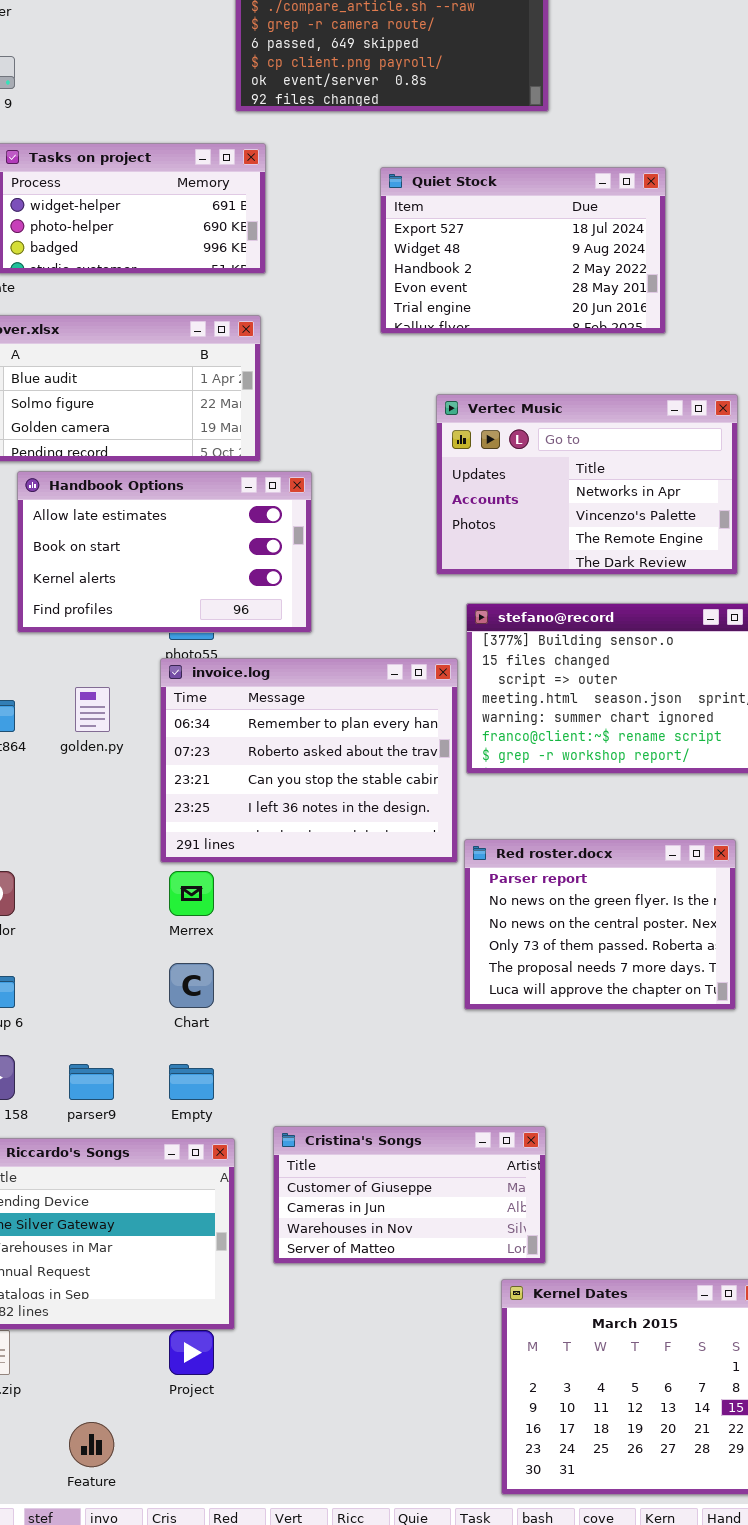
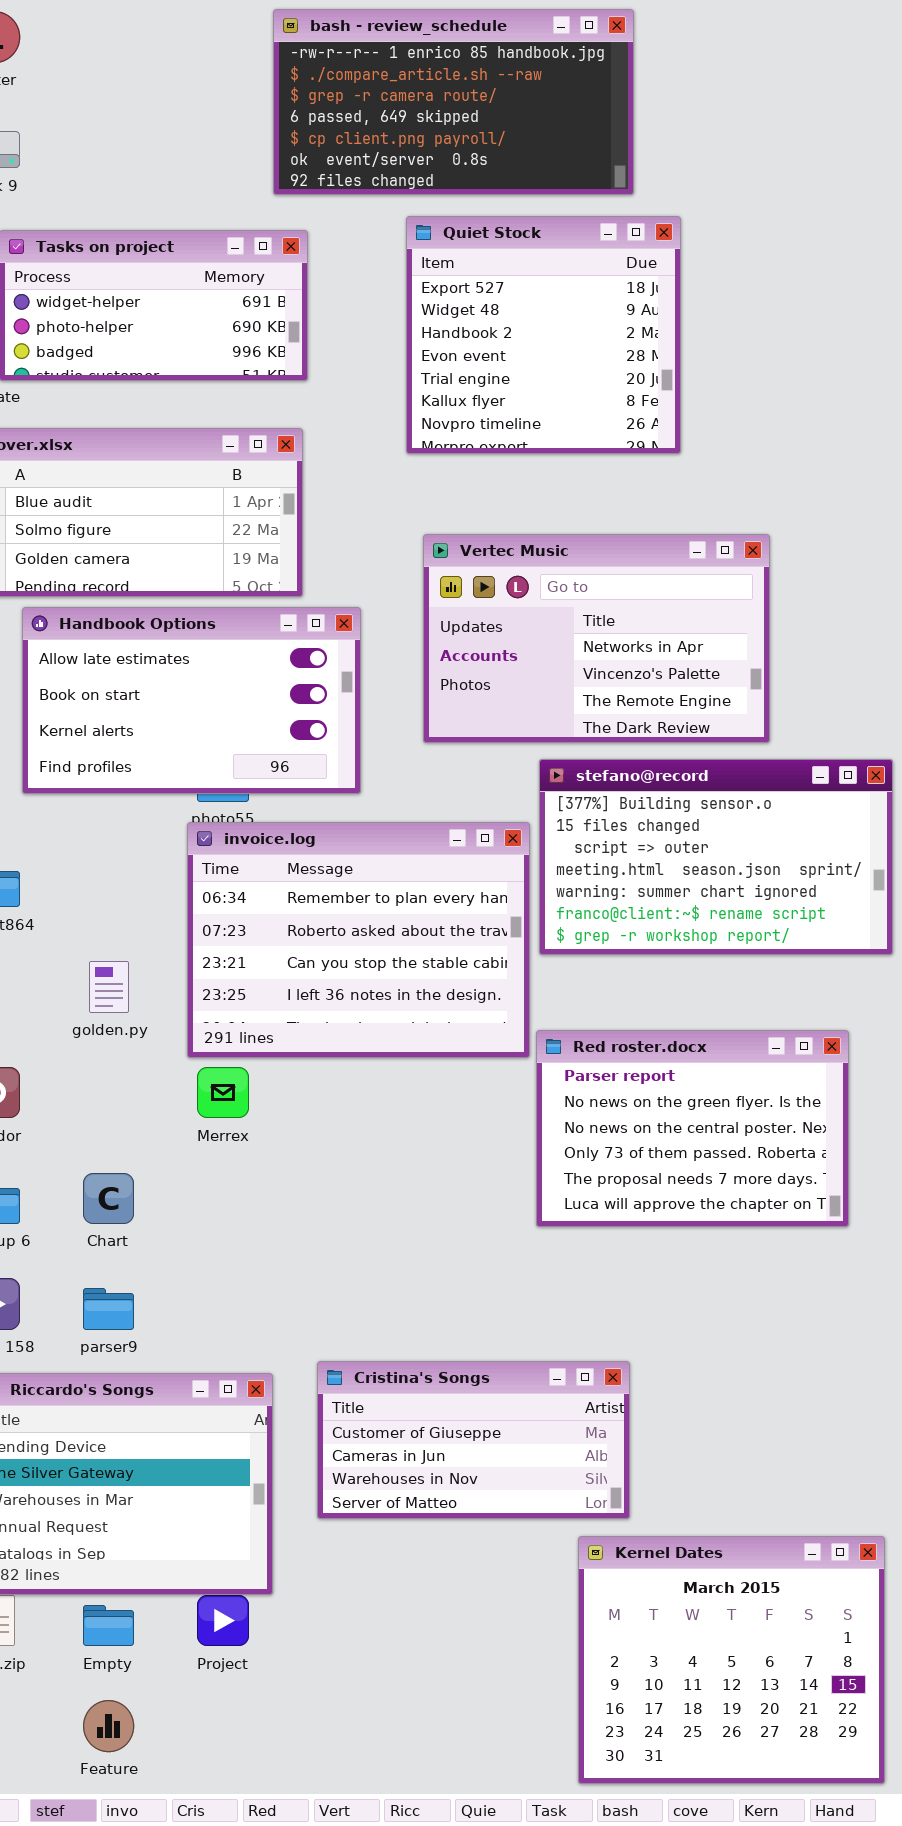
Quiet Stock: [380,167,666,334] -> [406,216,681,454], moved, resized
Vertec Music: [436,394,738,575] -> [423,534,770,743], moved
golden.py: [75,687,110,732] -> [89,961,129,1013], moved
Chart: [169,963,214,1008] -> [83,1173,134,1224], moved
Empty: [169,1064,214,1100] -> [83,1605,134,1646], moved

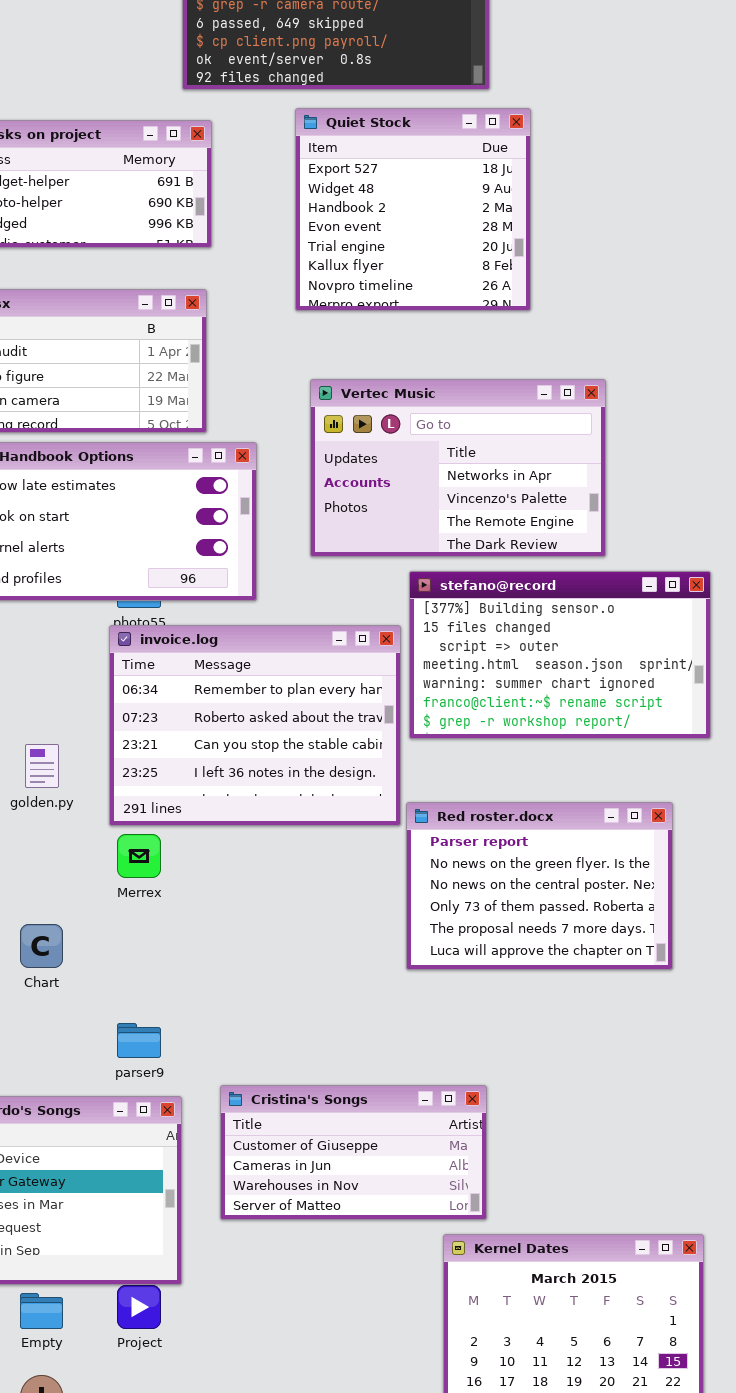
parser9: [83,1288,134,1330] -> [117,1023,161,1058], moved

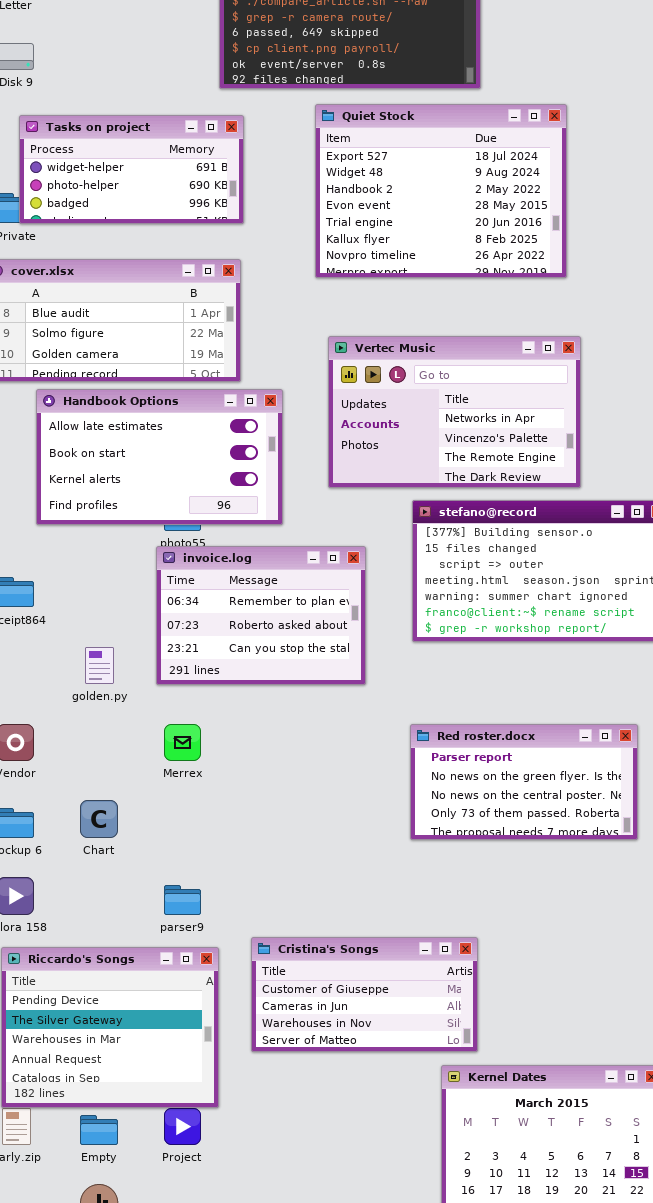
Quiet Stock: [295,108,531,311] -> [315,104,567,278], resized
invoice.log: [109,625,401,826] -> [156,546,366,685], resized
Red roster.docx: [406,802,673,970] -> [410,724,638,840], resized

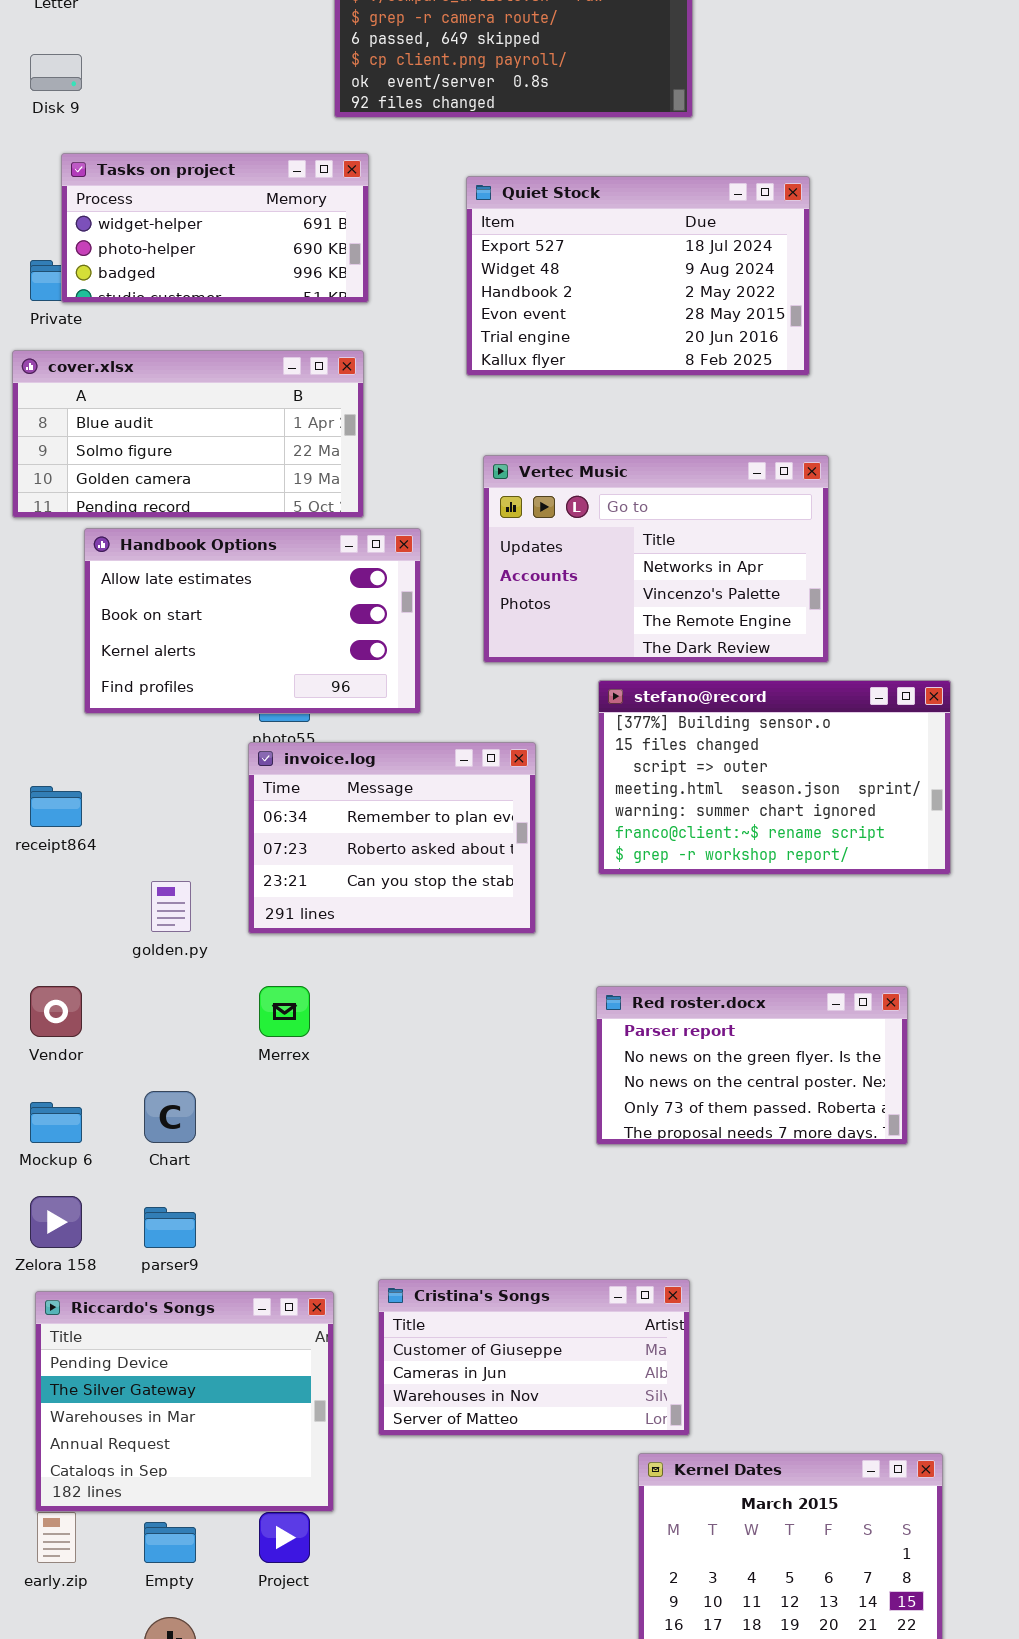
Quiet Stock: [315,104,567,278] -> [466,176,810,376], resized
parser9: [164,885,201,915] -> [144,1207,196,1248], moved

